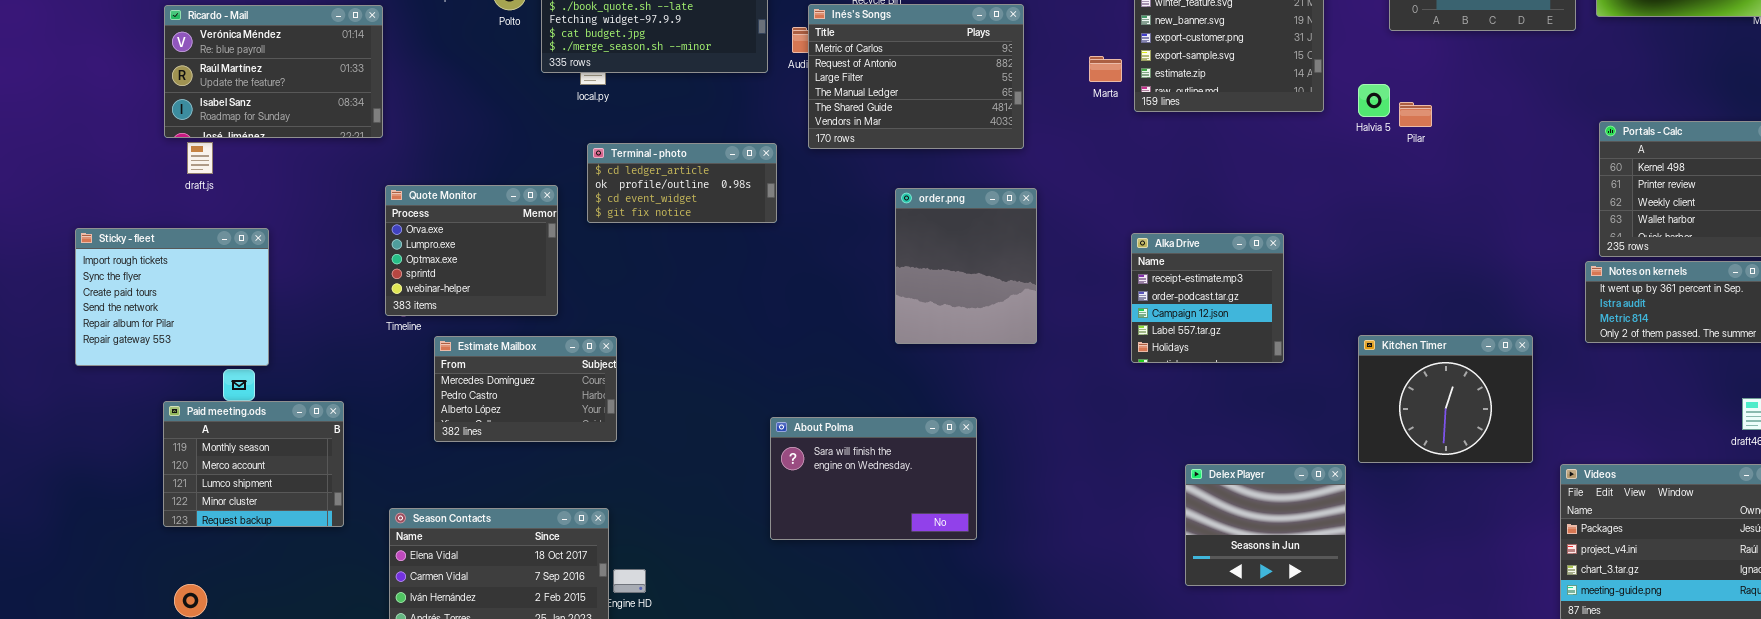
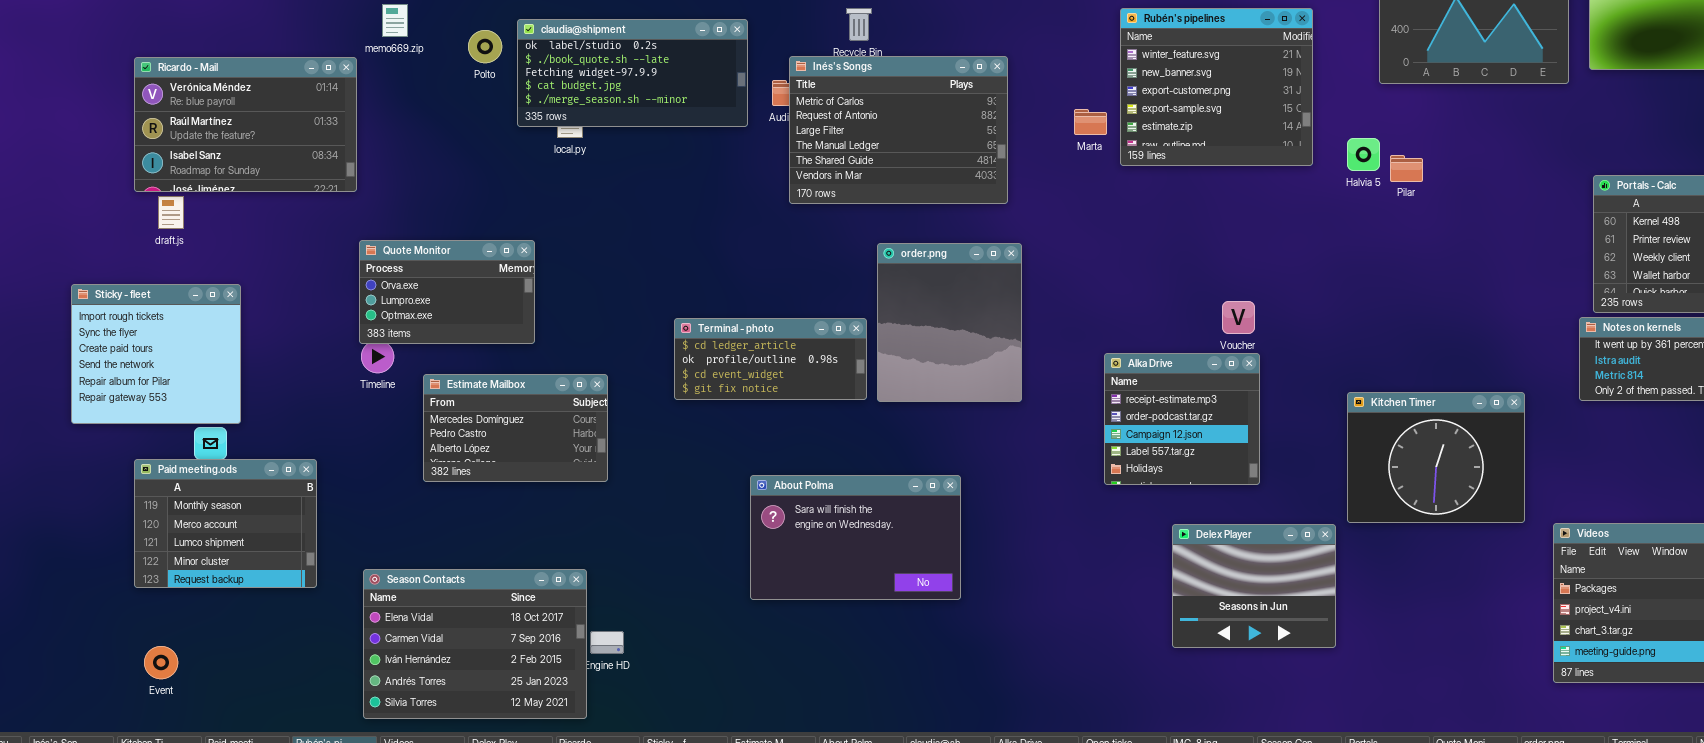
Terminal - photo: [587,143,777,223] -> [674,318,867,400], moved
Quote Monitor: [385,185,558,316] -> [359,240,535,344], resized
Sticky - fleet: [75,228,269,366] -> [71,284,241,424], resized
Alka Drive: [1131,233,1284,363] -> [1104,353,1260,485], moved
Estimate Mailbox: [434,336,617,442] -> [423,374,608,482], moved

